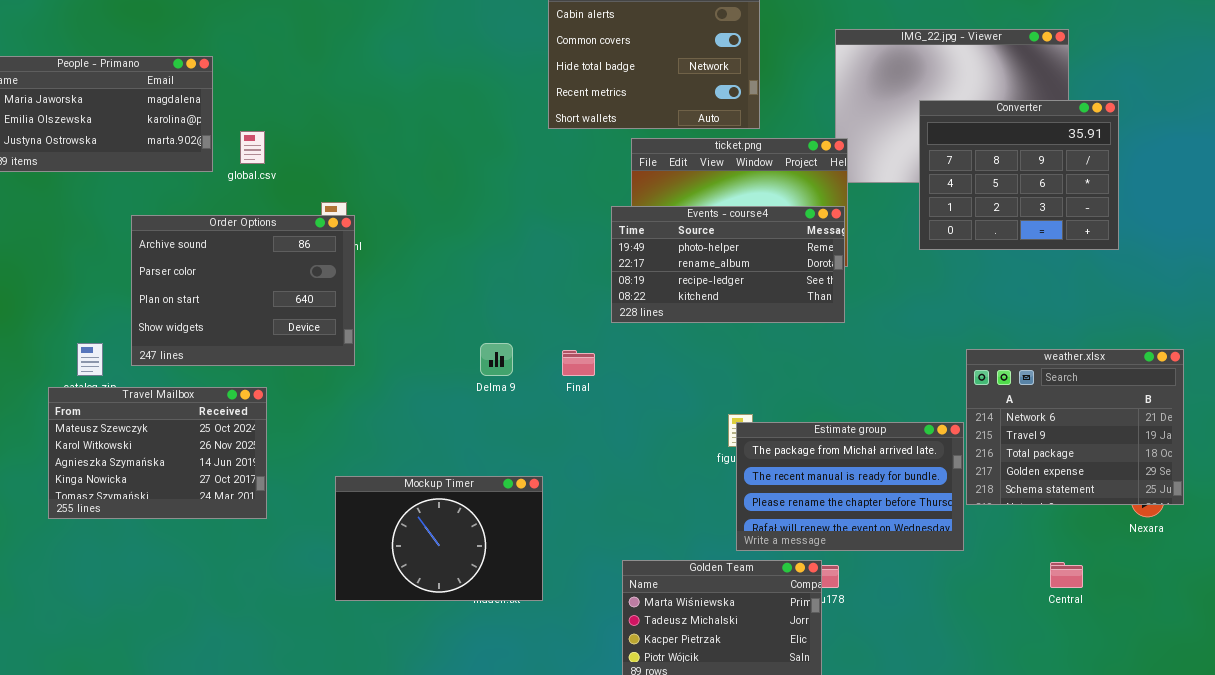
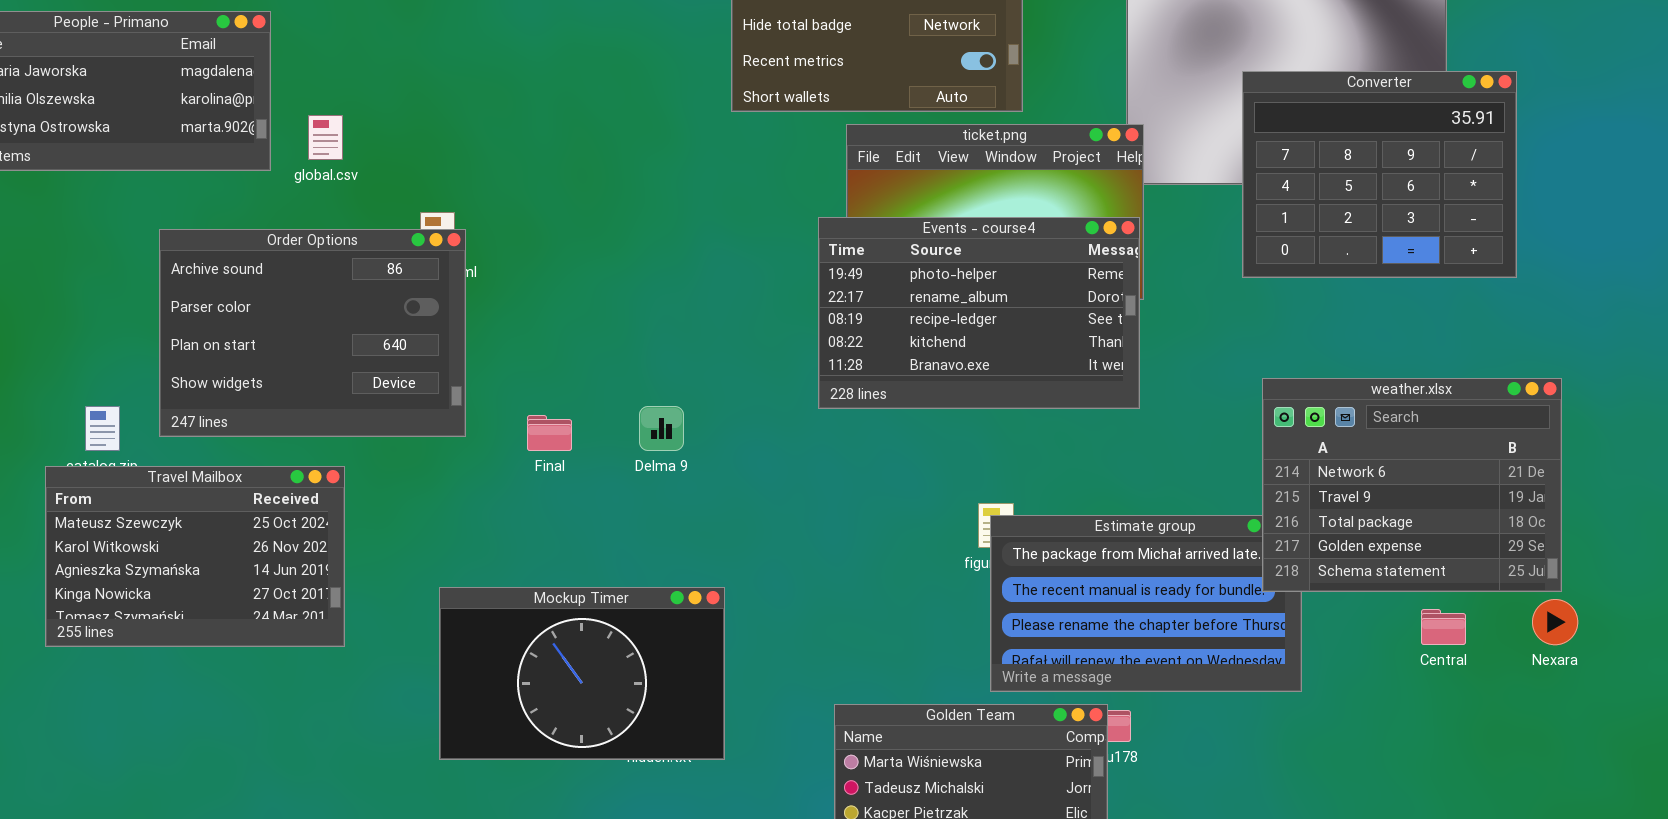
Events - course4: [611,206,845,323] -> [818,217,1140,409], resized
weather.xlsx: [966,349,1184,505] -> [1262,378,1562,592], moved
Final: [562,350,595,376] -> [527,415,572,451], moved
Central: [1050,562,1083,588] -> [1421,609,1466,645], moved

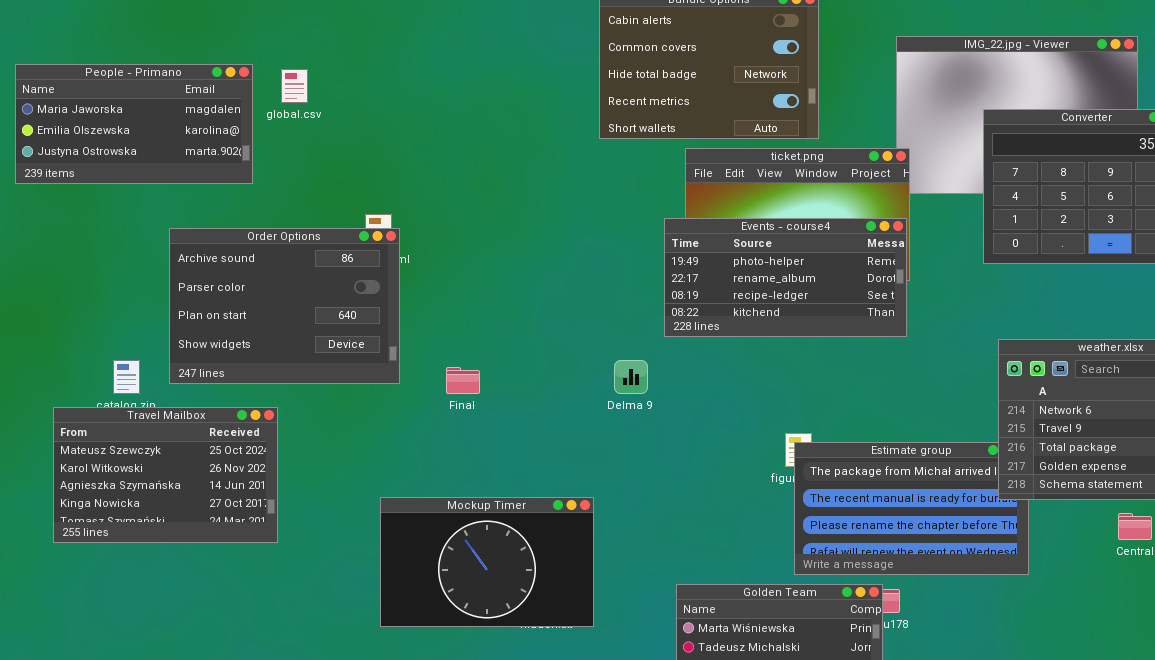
global.csv: [308,115,343,160] -> [281,69,308,103], moved
Events - course4: [818,217,1140,409] -> [664,218,907,337], resized
Delma 9: [639,406,684,451] -> [614,360,648,394], moved
Travel Mailbox: [45,466,345,647] -> [53,407,278,543], moved

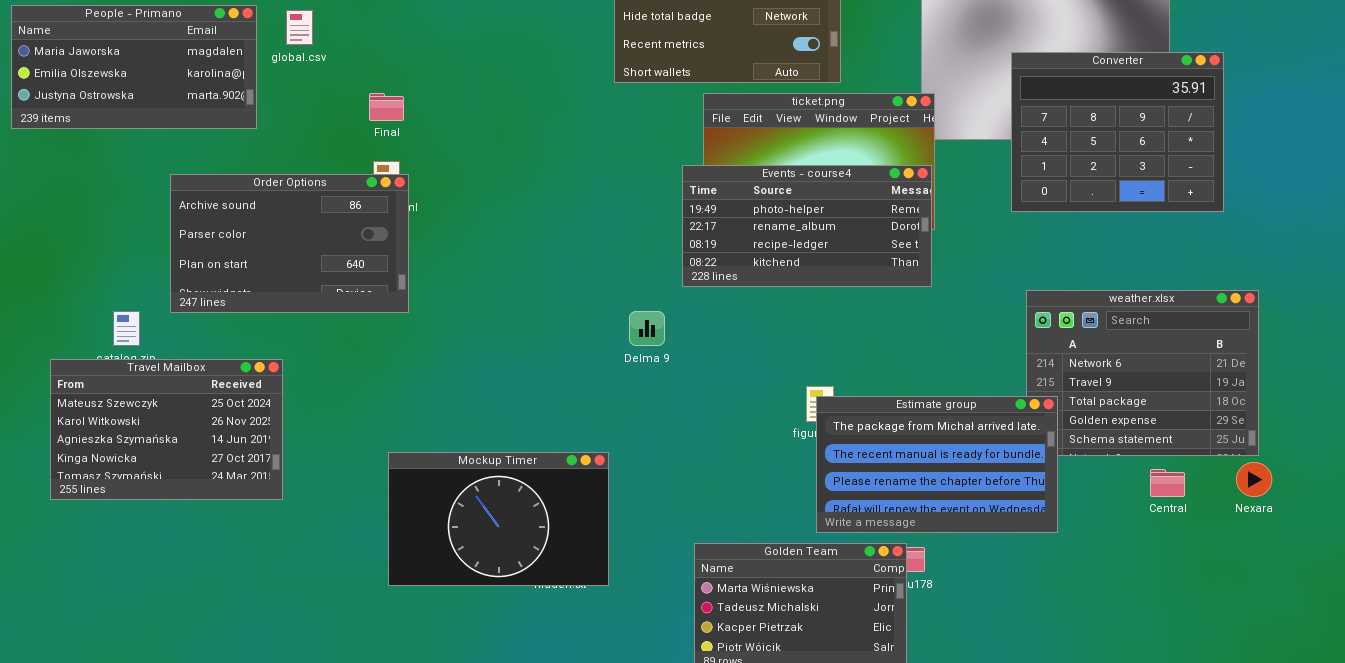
Order Options: [169,228,400,384] -> [170,174,409,313], resized
Final: [446,367,480,394] -> [369,93,404,121], moved
Estimate group: [794,442,1029,575] -> [816,396,1058,533], raised

